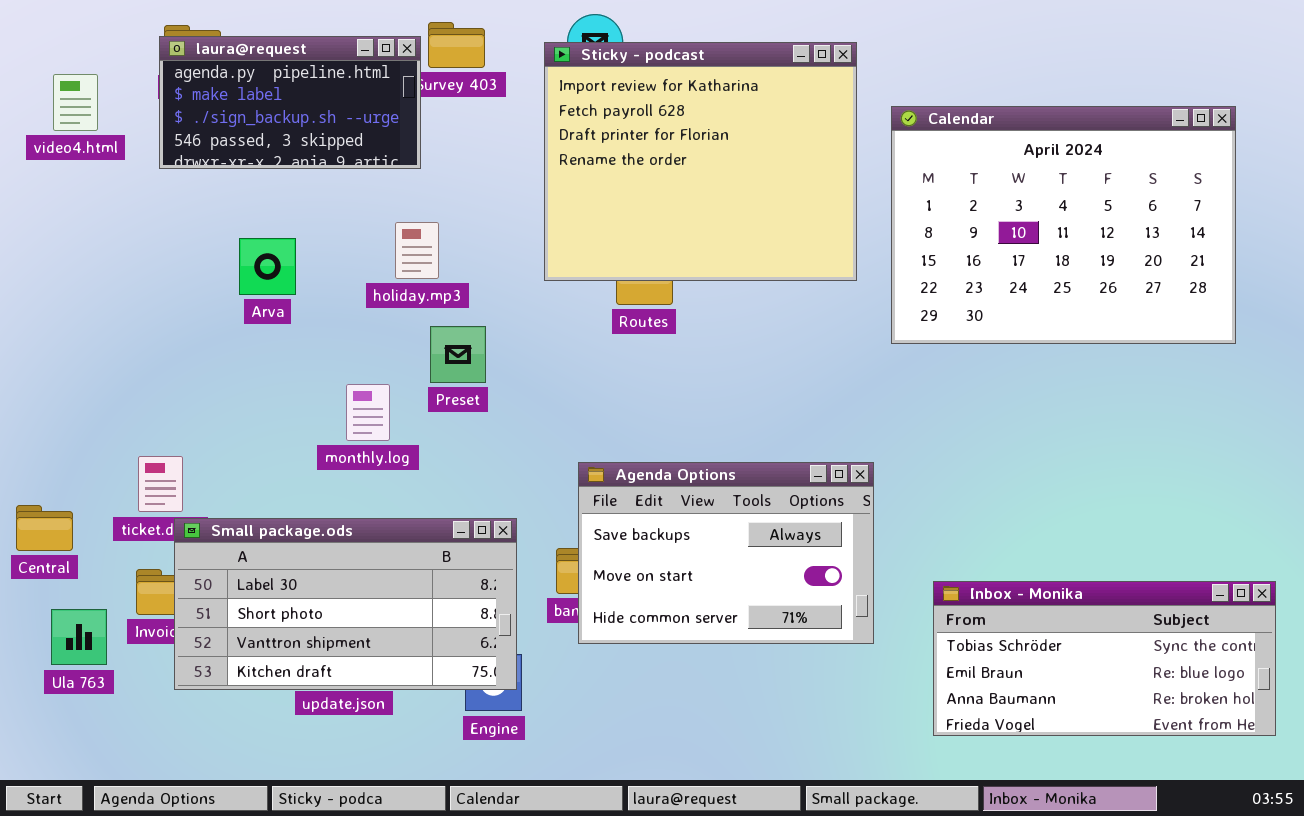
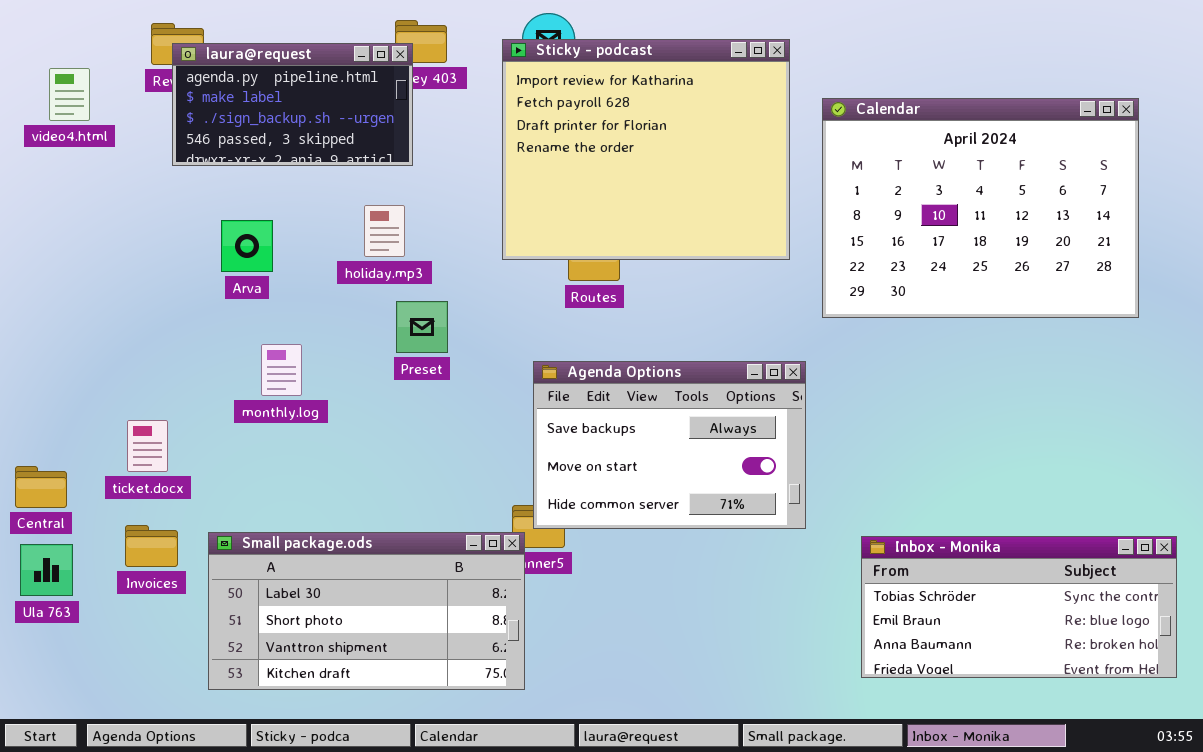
laura@request: [159,36,421,169] -> [172,43,413,166], moved
monthly.log: [346,384,390,441] -> [261,344,302,396], moved
Agenda Options: [578,462,874,644] -> [533,361,806,529], moved
Small package.ods: [174,518,517,690] -> [208,532,525,690], moved
Ula 763: [51,609,107,665] -> [20,544,73,596], moved

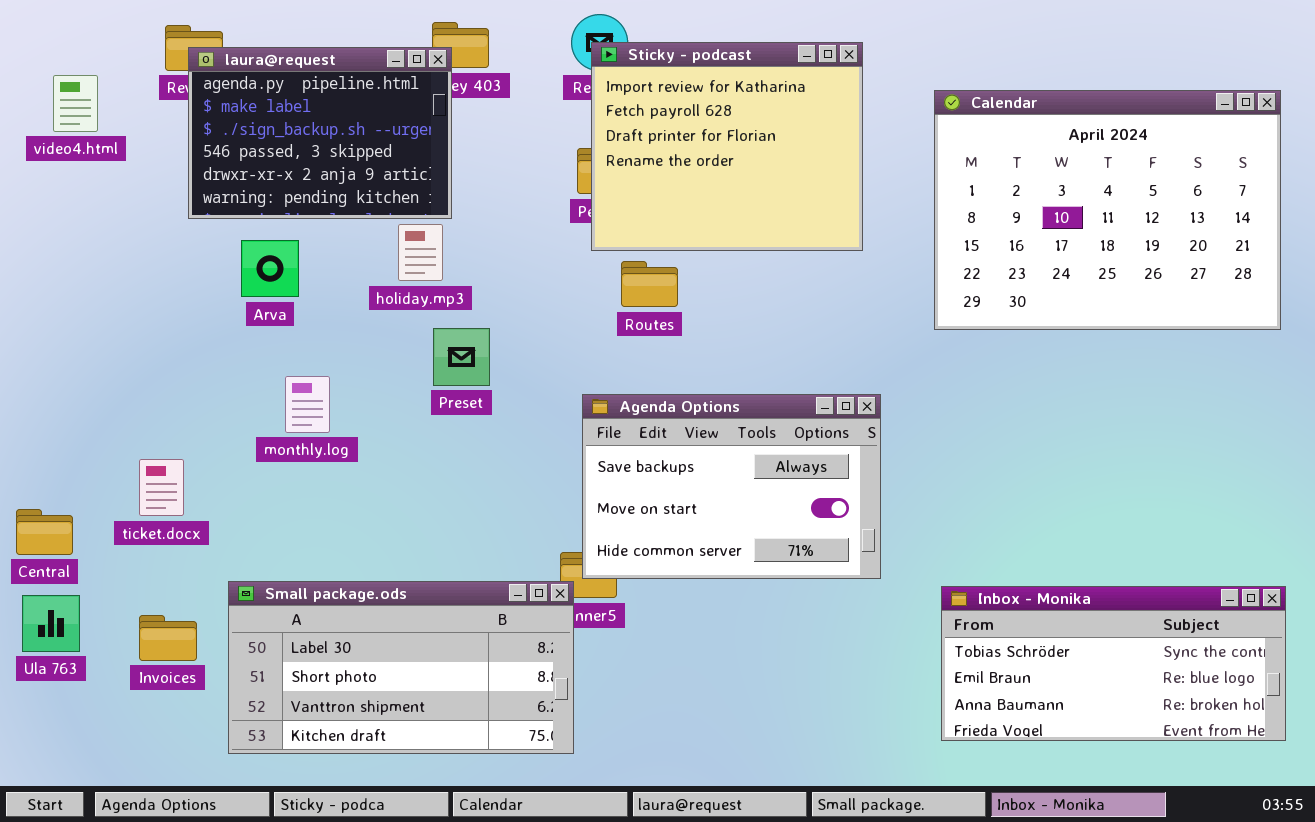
Sticky - podcast: [502,39,790,260] -> [591,42,863,251], resized
laura@request: [172,43,413,166] -> [188,47,452,219], resized
Calendar: [822,98,1139,318] -> [934,90,1281,330], moved
Invoices: [125,525,178,567] -> [139,615,197,661], moved

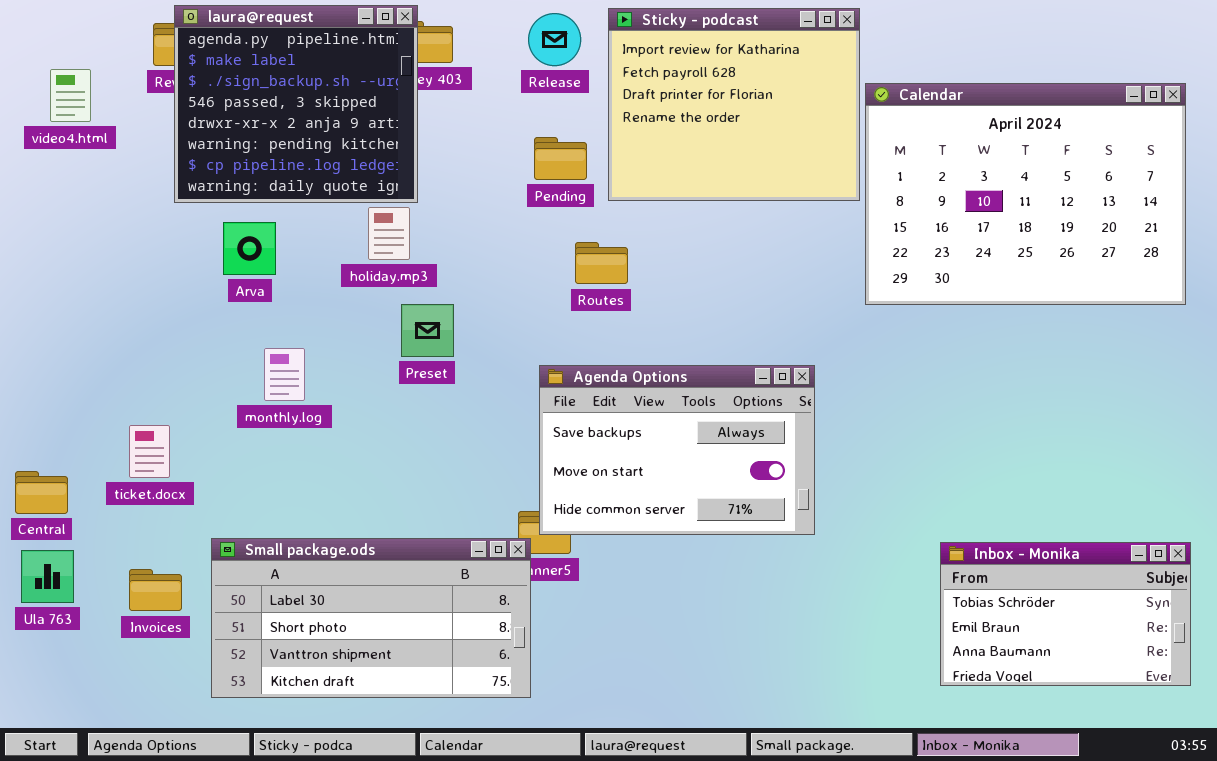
Sticky - podcast: [591,42,863,251] -> [608,8,860,201], moved
laura@request: [188,47,452,219] -> [174,5,418,203], resized
Inbox - Monika: [941,586,1286,741] -> [940,542,1191,686], resized

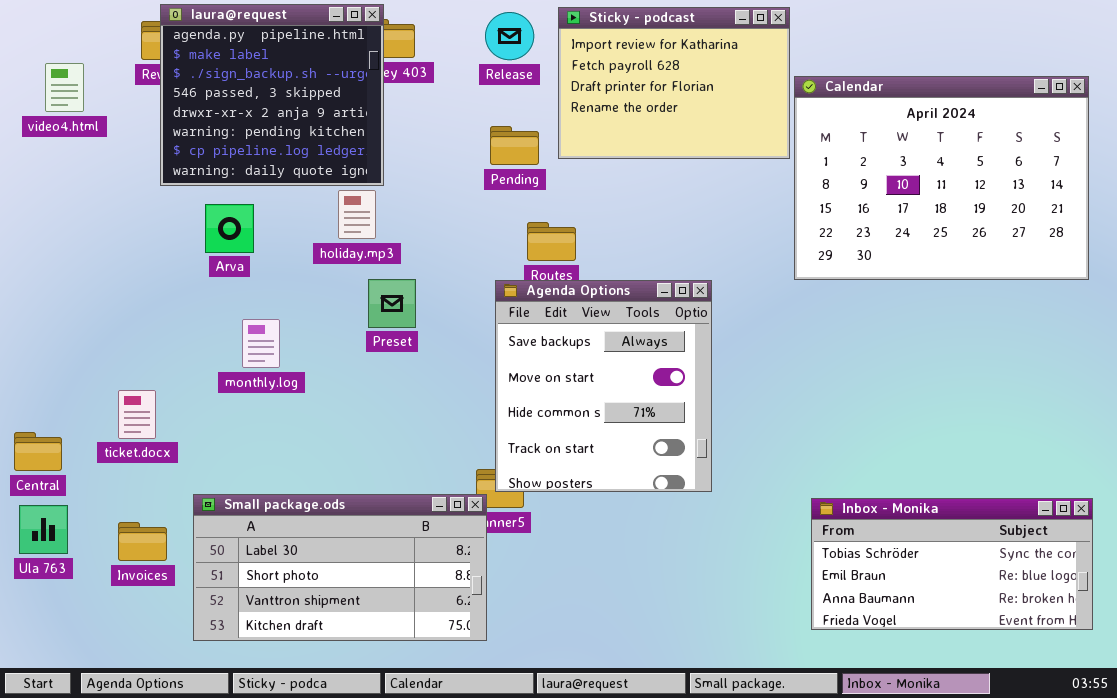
Sticky - podcast: [608,8,860,201] -> [558,7,790,159], resized
Agenda Options: [539,365,815,535] -> [495,280,712,492], resized
Inbox - Monika: [940,542,1191,686] -> [811,498,1093,630], resized

